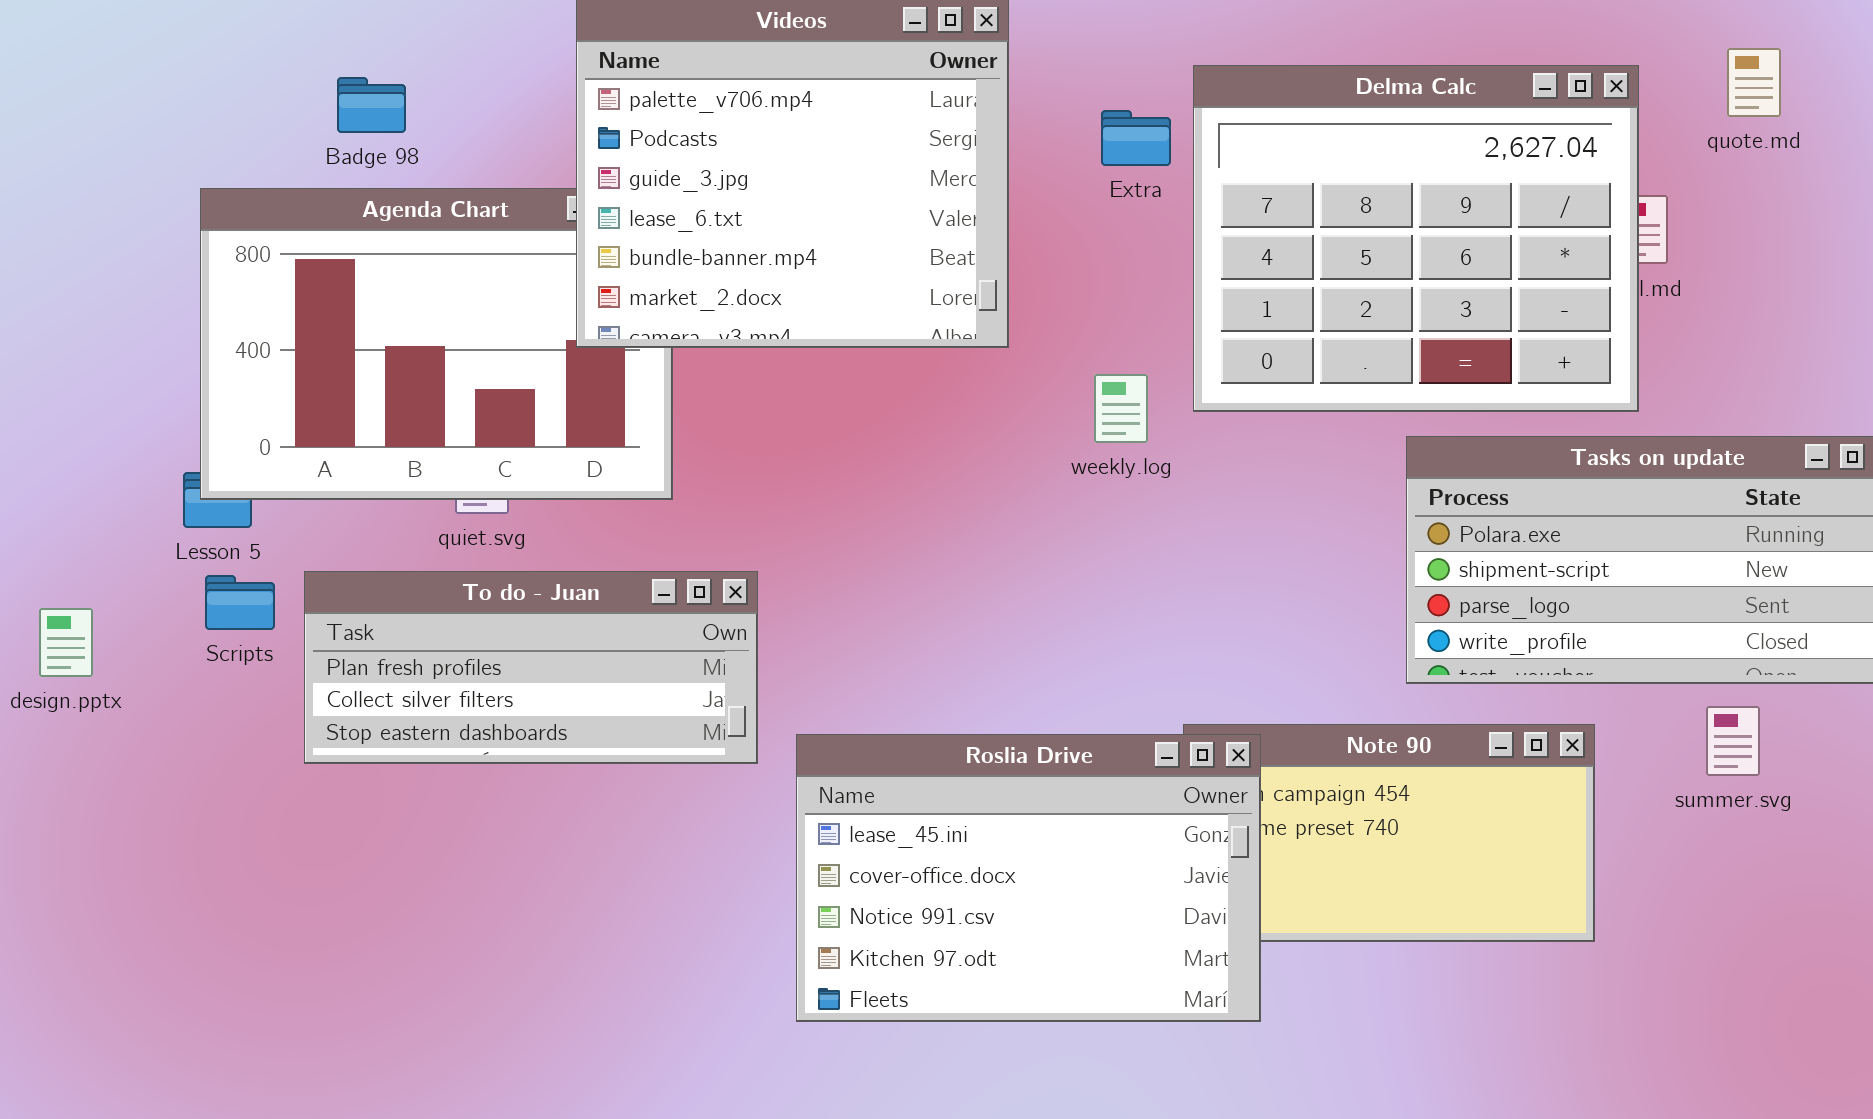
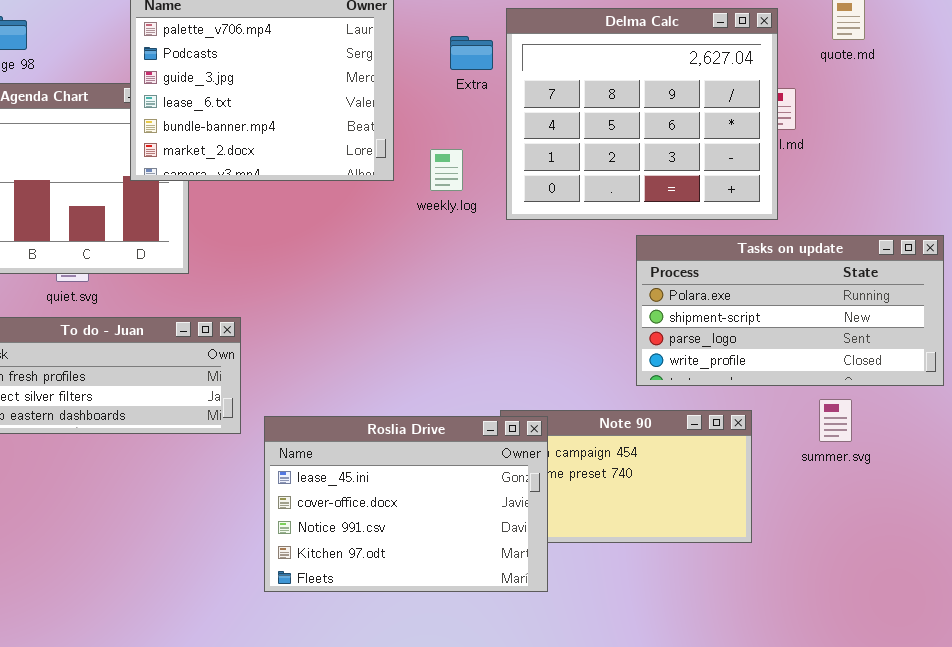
weekly.log: [1094,374,1148,443] -> [430,149,463,191], moved

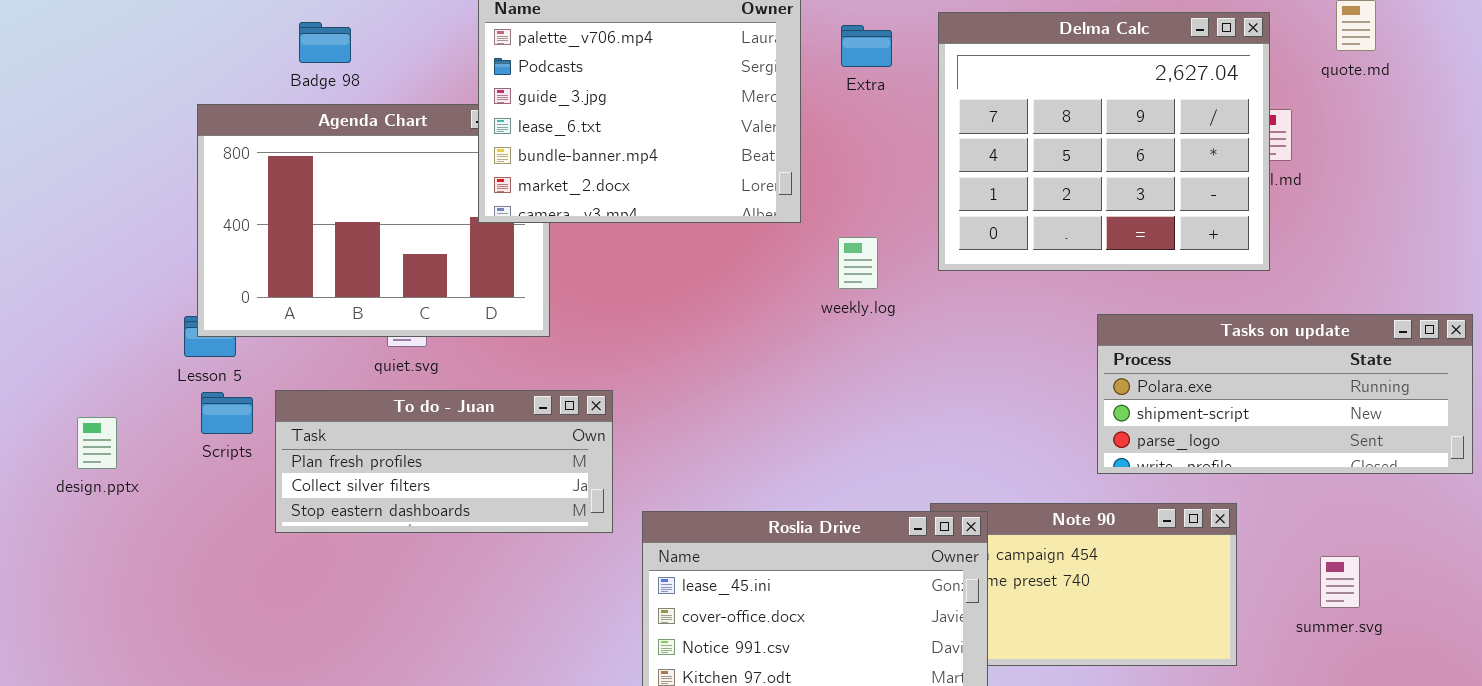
Extra: [450,36,493,70] -> [841,25,892,67], moved
weekly.log: [430,149,463,191] -> [838,237,878,289], moved
Tasks on update: [636,235,944,386] -> [1097,314,1473,474], resized
summer.svg: [819,399,852,442] -> [1320,556,1360,608], moved

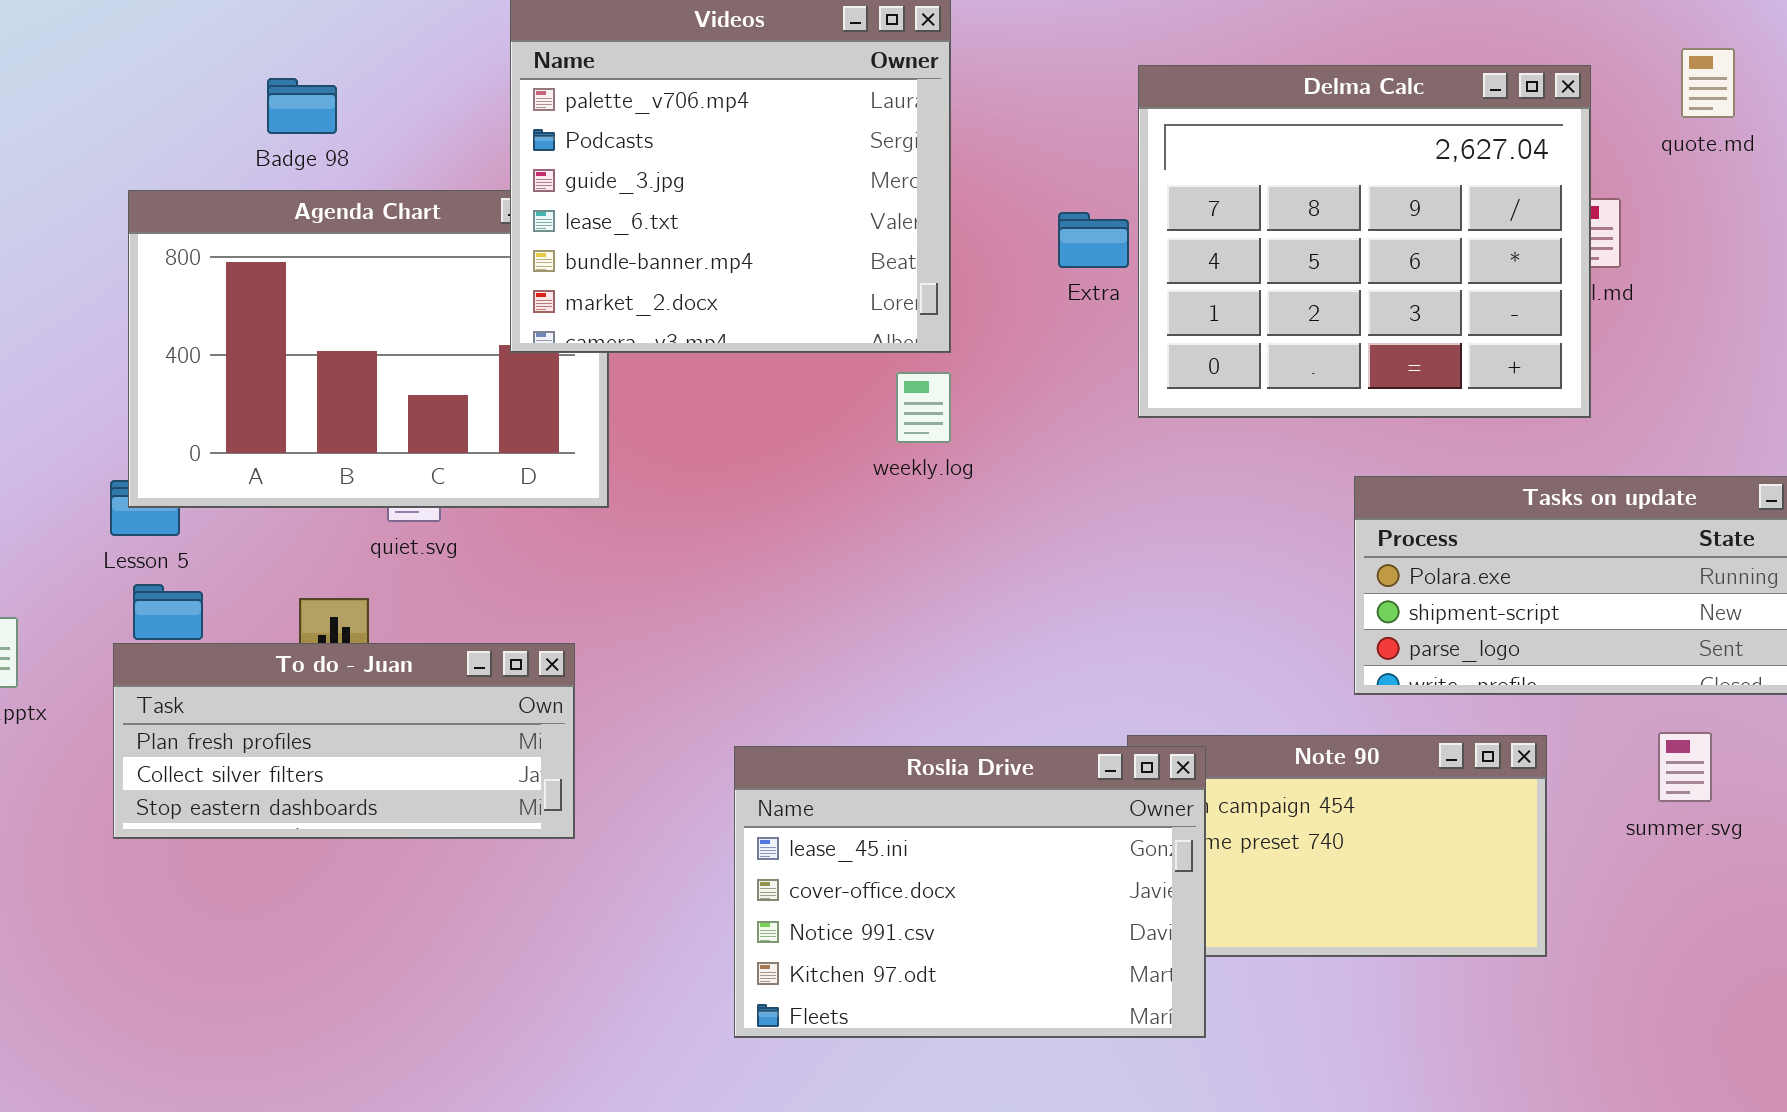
Extra: [841,25,892,67] -> [1058,212,1129,268], moved
weekly.log: [838,237,878,289] -> [896,372,951,443], moved
To do - Juan: [275,390,613,533] -> [113,643,575,839], moved
summer.svg: [1320,556,1360,608] -> [1658,732,1712,802], moved

